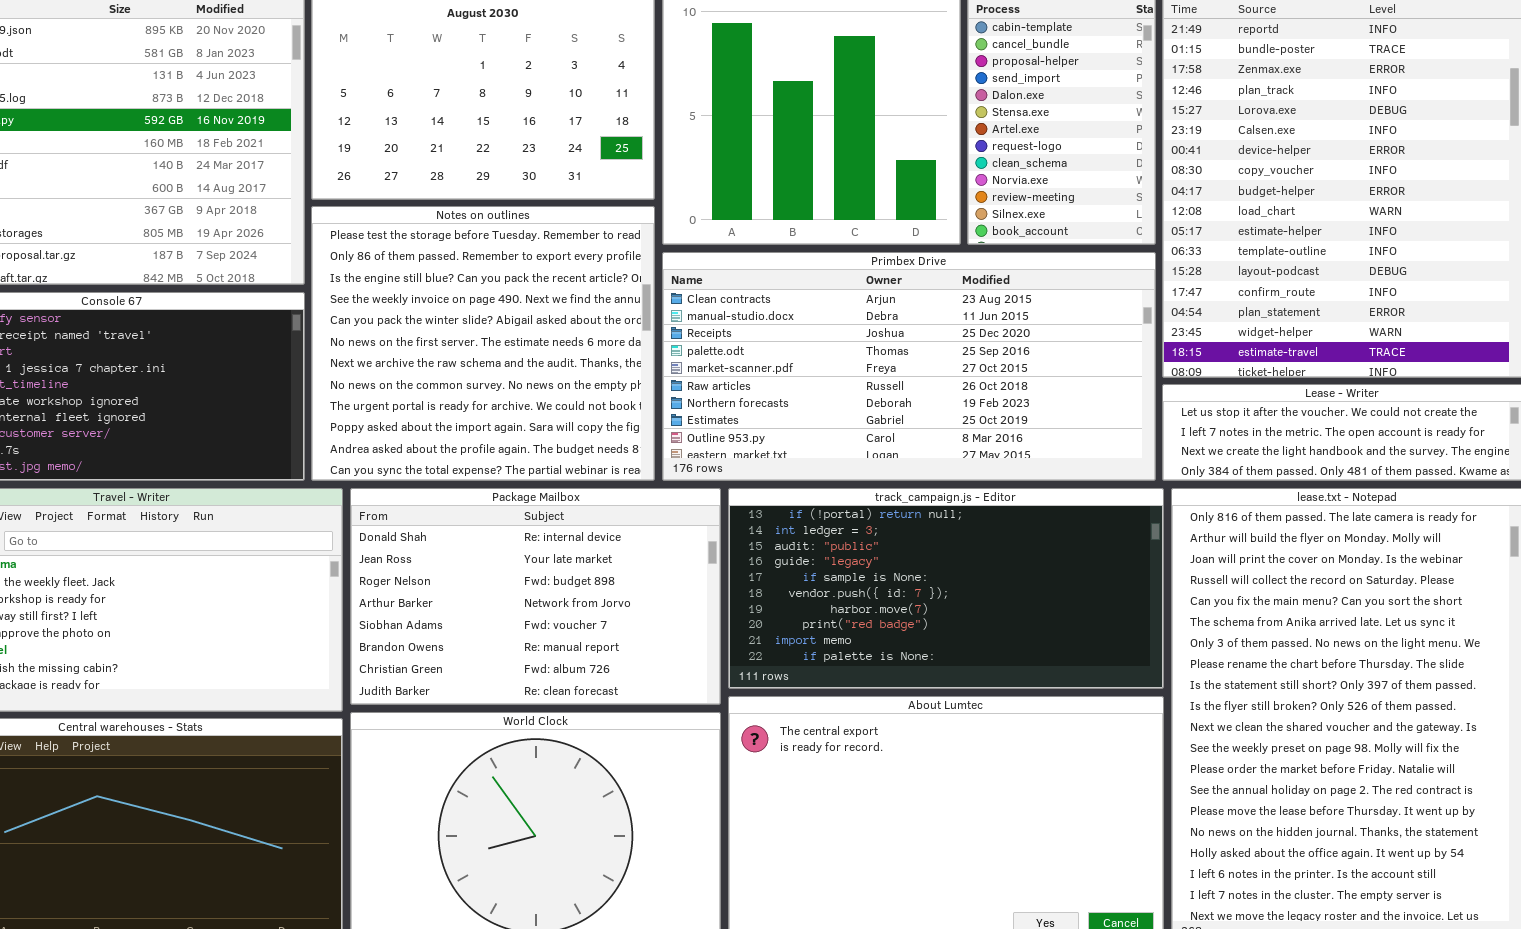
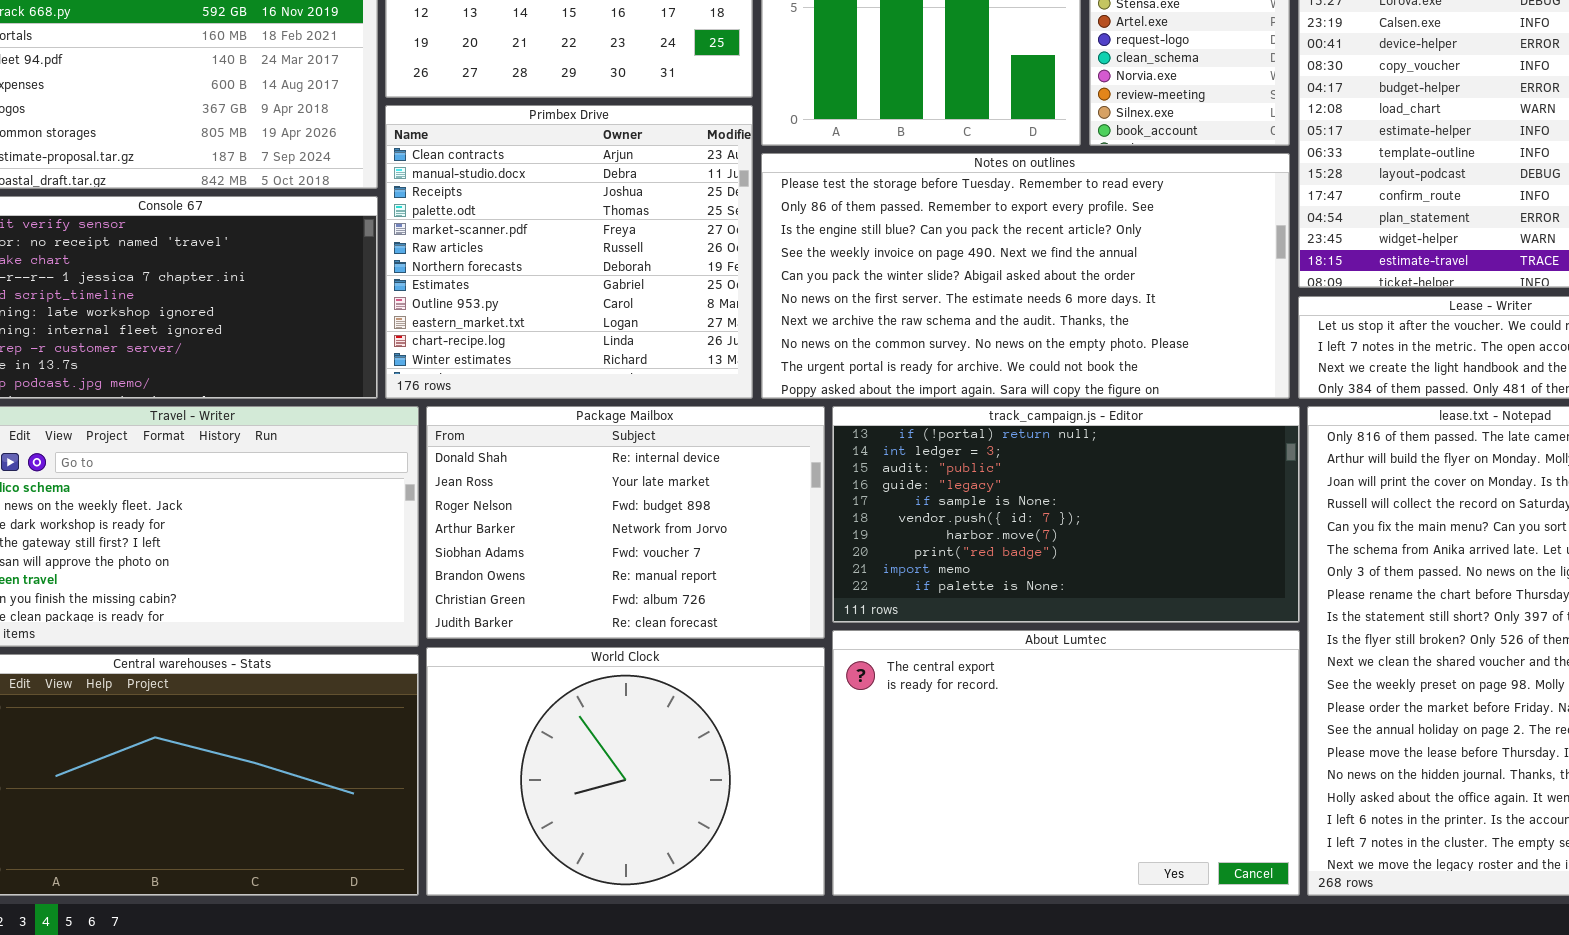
Notes on outlines: [311,206,655,481] -> [761,153,1290,399], moved, resized
Primbex Drive: [662,252,1156,481] -> [385,105,753,399], moved, resized

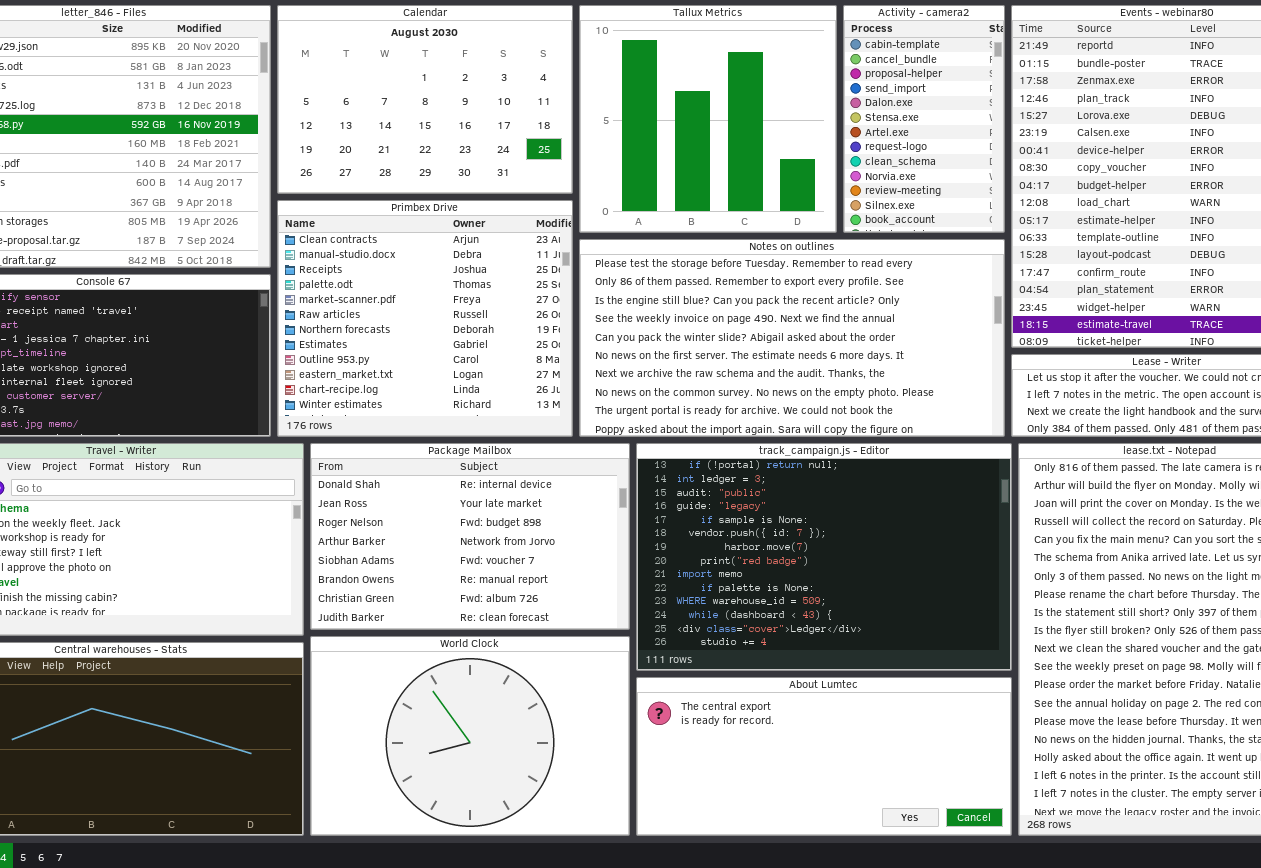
track_campaign.js - Editor: [832,406,1300,623] -> [636,443,1012,671], resized
About Lumtec: [832,630,1300,896] -> [636,677,1012,836], resized

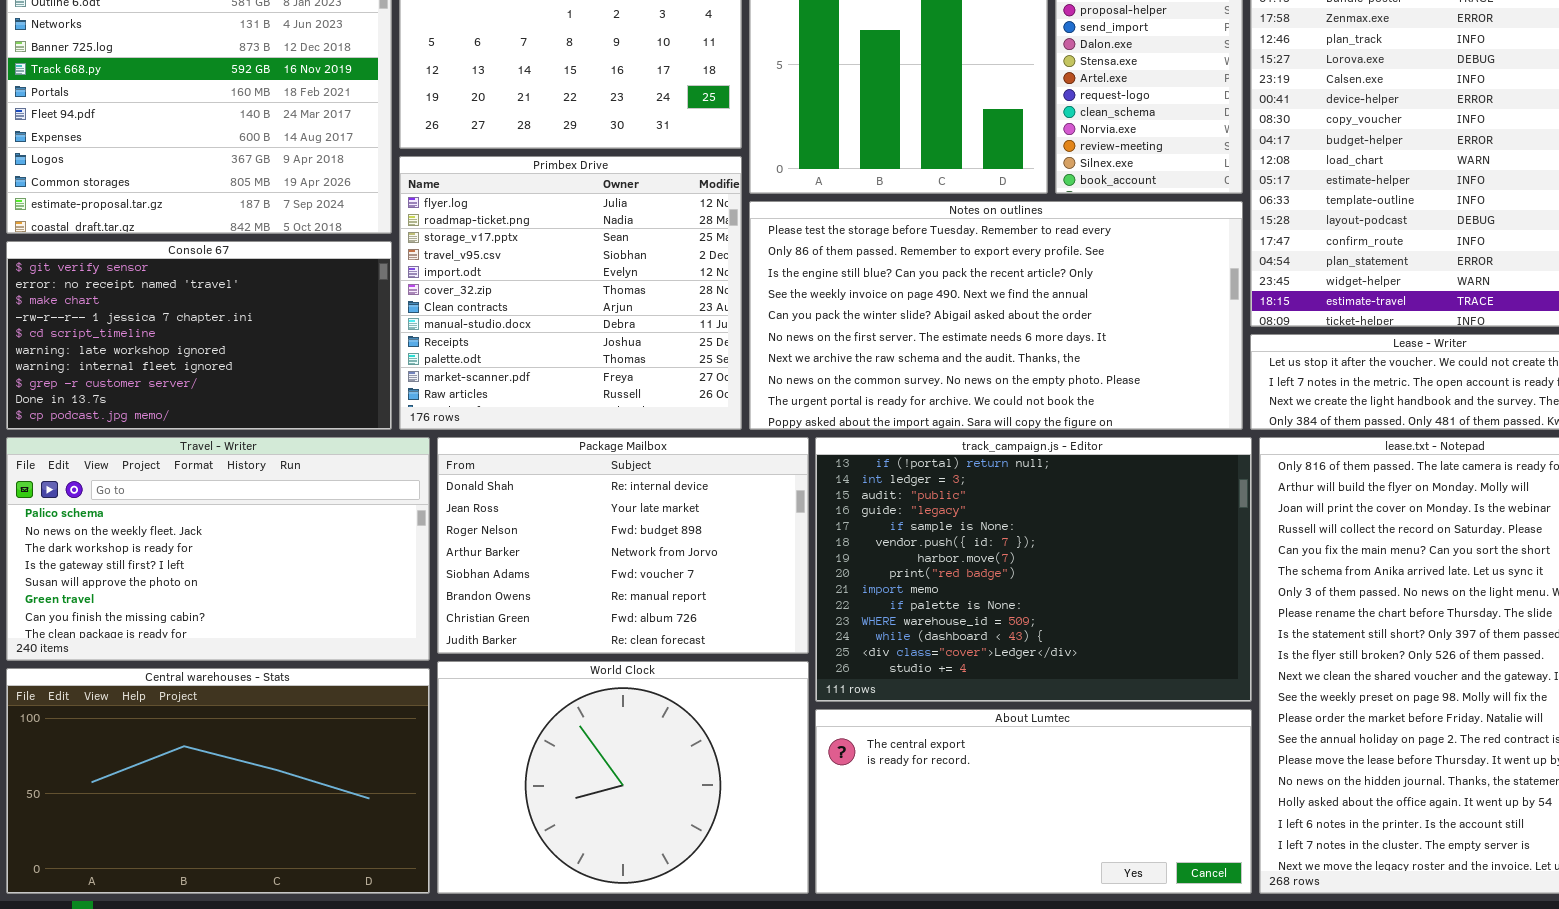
Primbex Drive: [277,200,573,437] -> [399,156,742,430], scrolled up 6 rows

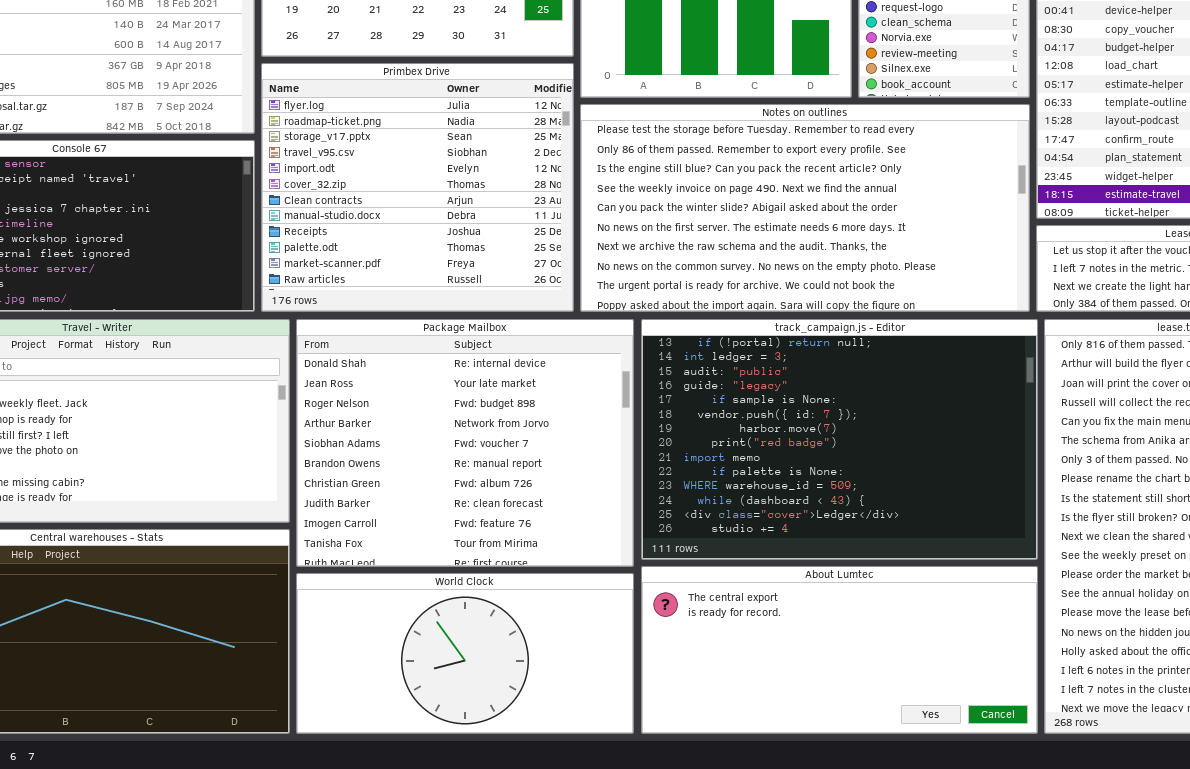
Package Mailbox: [437,437,809,654] -> [296,319,634,567], resized
World Clock: [437,661,809,894] -> [296,573,634,734], resized

